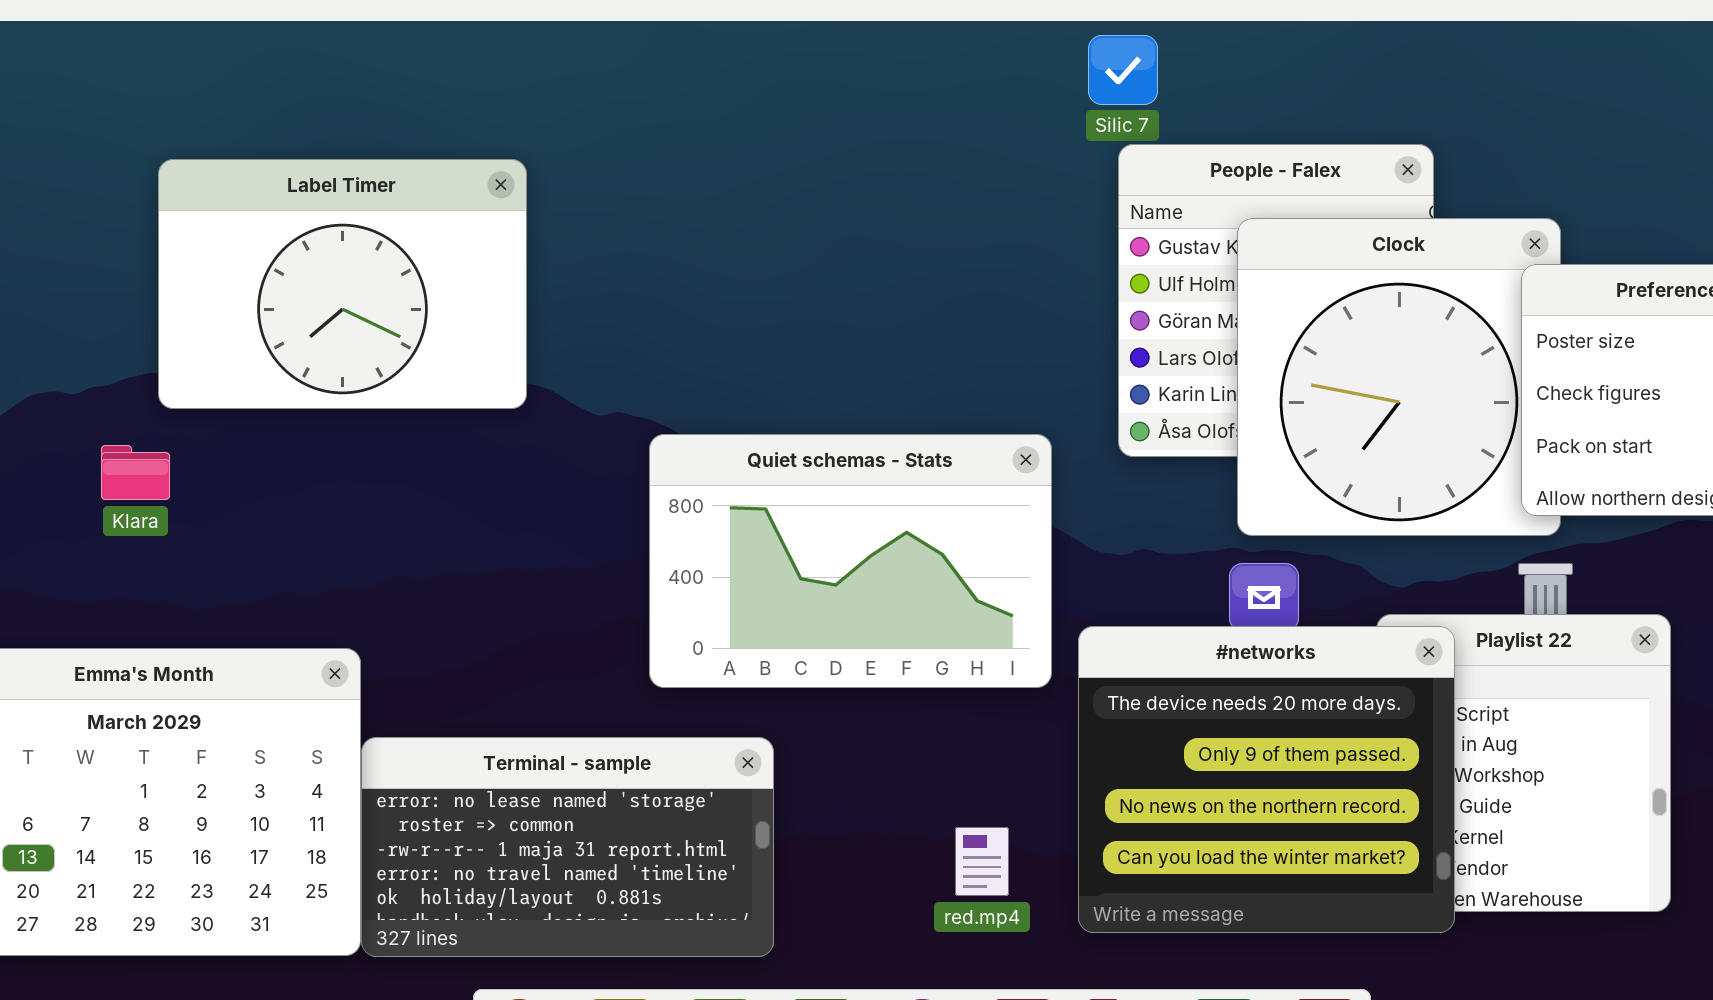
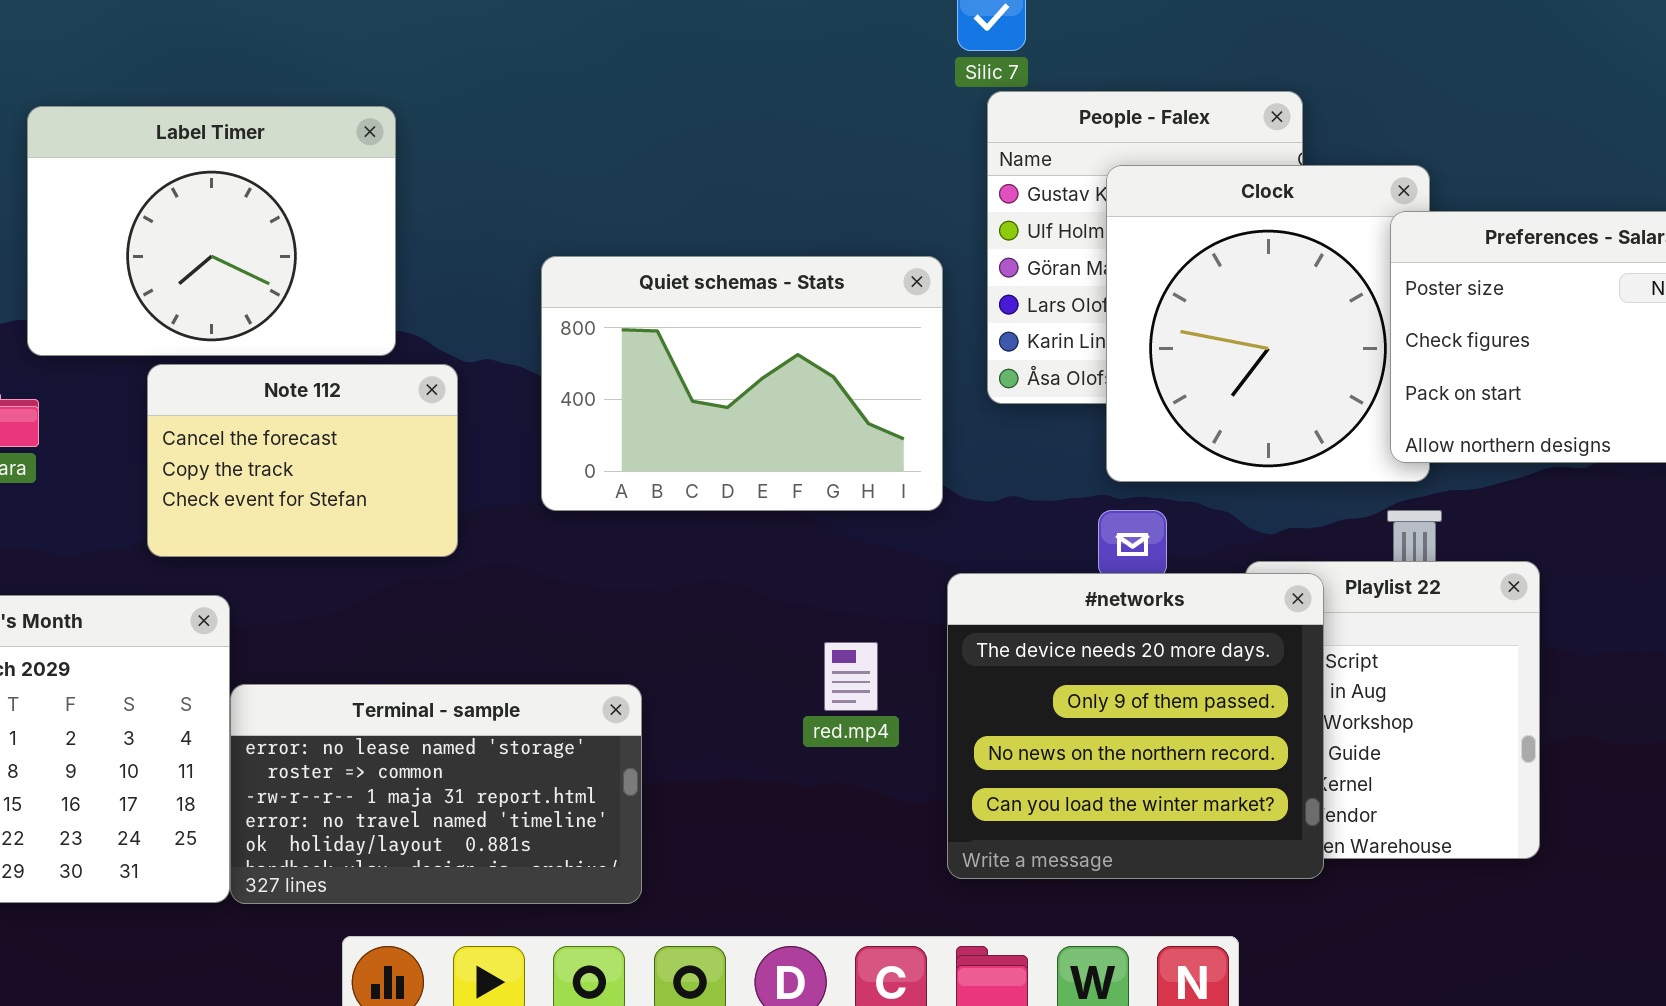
Note 112: none -> [147,364,458,557], opened
Quiet schemas - Stats: [649,434,1052,688] -> [541,256,943,511], moved
red.mp4: [955,827,1009,896] -> [824,642,878,711], moved

